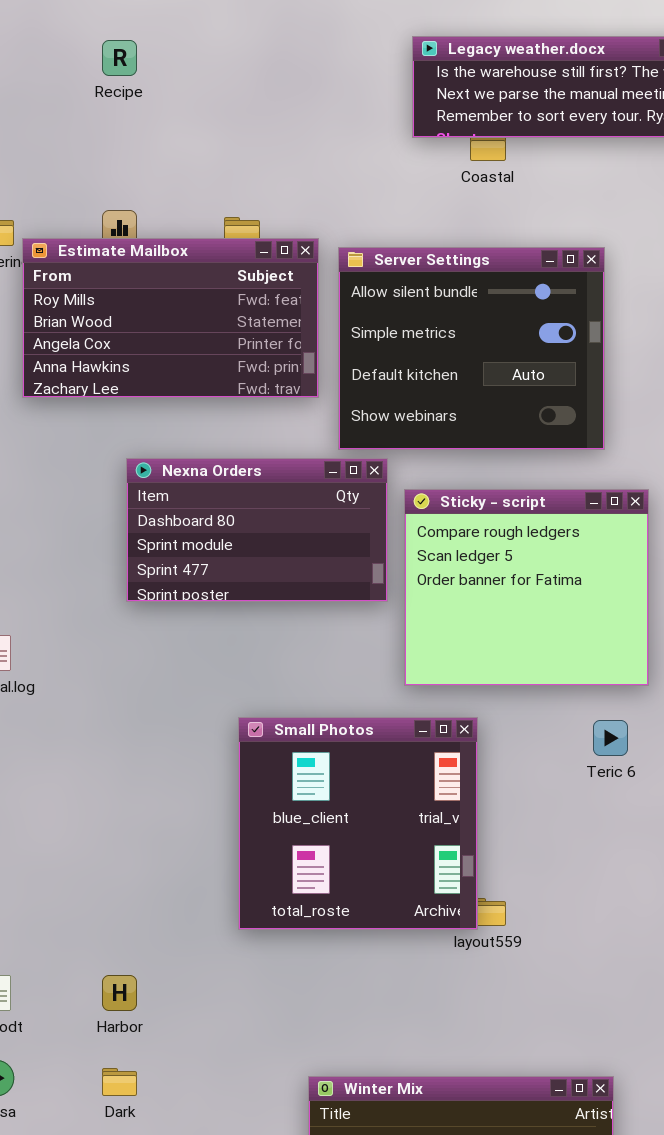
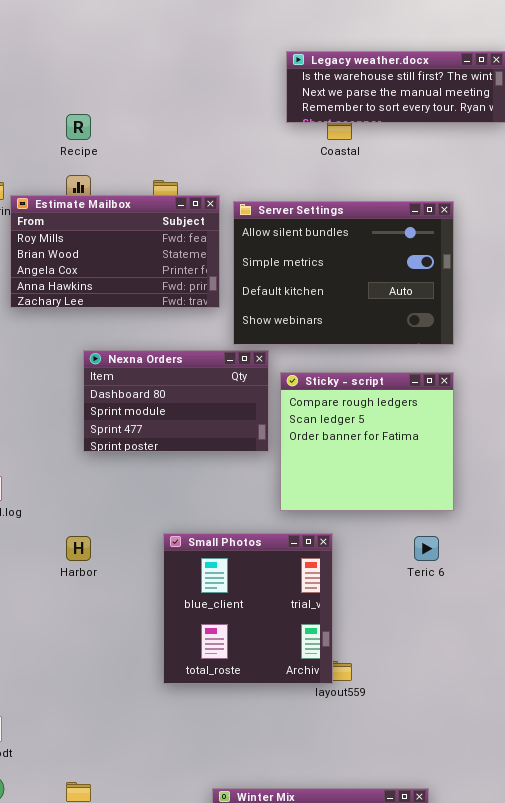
Recipe: [102,40,137,76] -> [66,114,91,140], moved
Server Settings: [338,247,605,450] -> [233,201,454,345], resized
Harbor: [102,975,137,1011] -> [66,536,91,561], moved

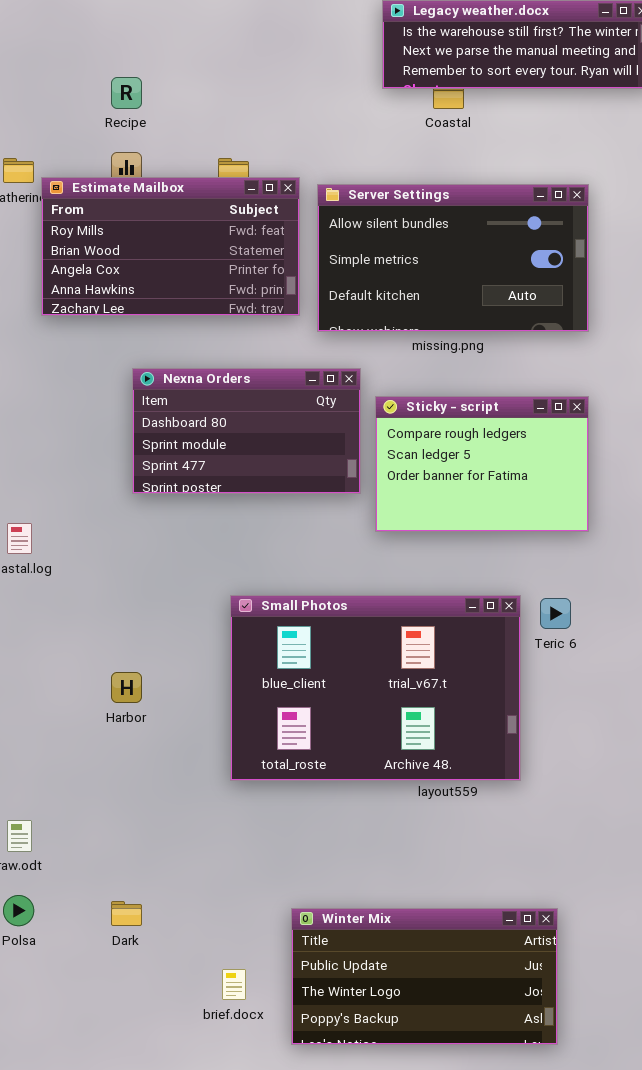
Server Settings: [233,201,454,345] -> [317,184,589,332], resized
Sticky - script: [280,372,454,511] -> [375,396,589,532], resized
Small Photos: [163,533,333,684] -> [230,595,521,781], resized
Harbor: [66,536,91,561] -> [111,672,142,703], moved

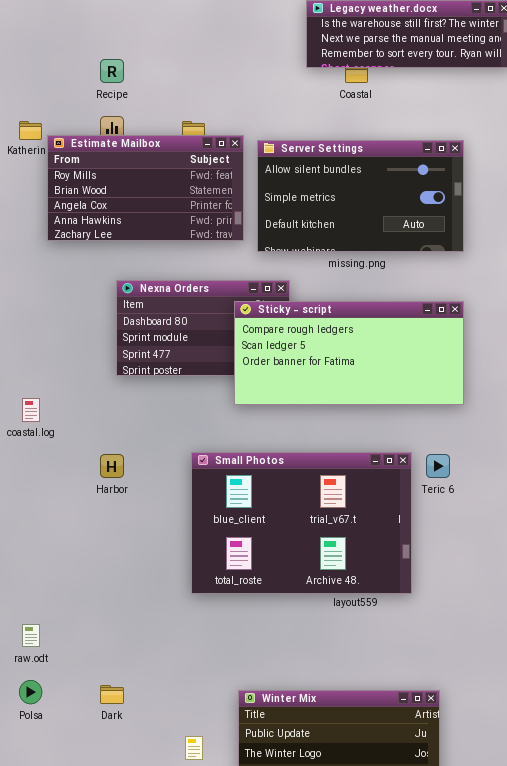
Sticky - script: [375,396,589,532] -> [234,301,464,405], resized
Harbor: [111,672,142,703] -> [100,454,124,478], moved

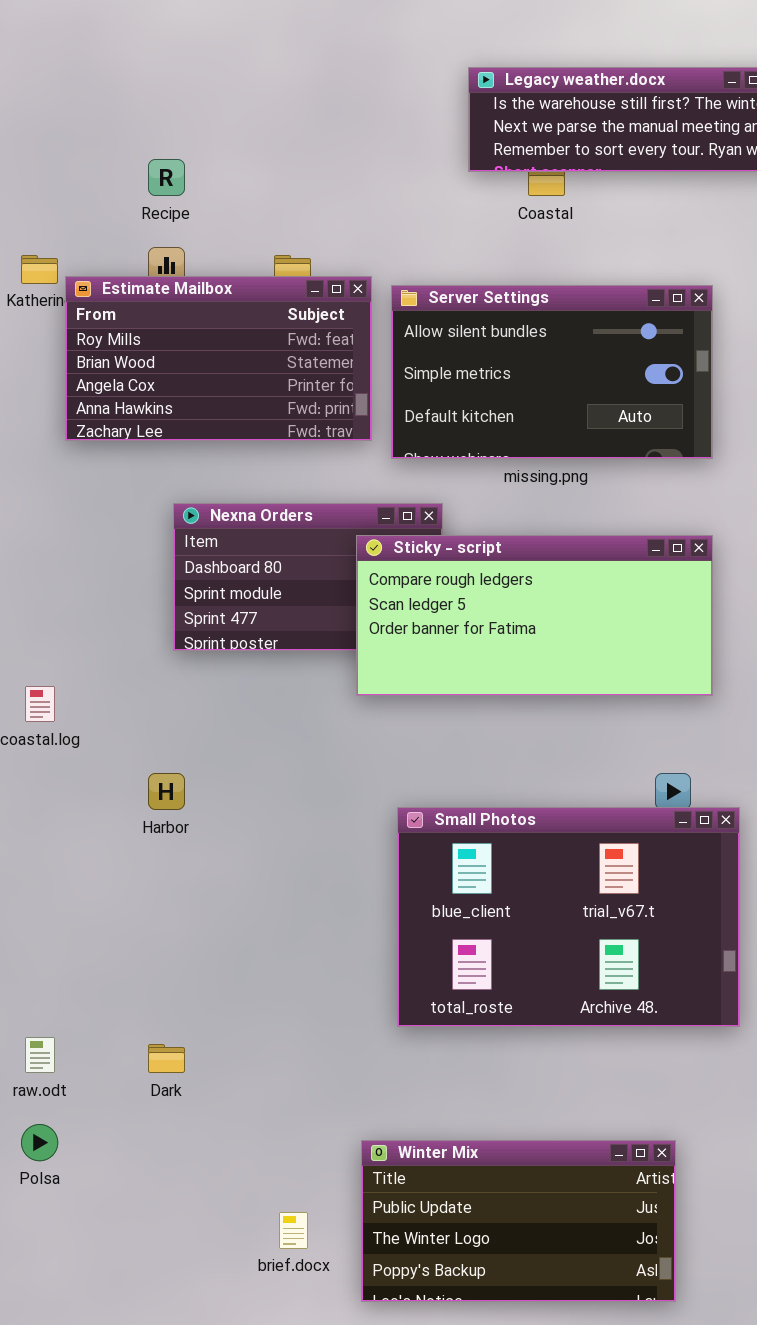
Small Photos: [191,452,412,594] -> [397,807,740,1027], moved
Dark: [100,685,124,704] -> [148,1044,185,1073], moved

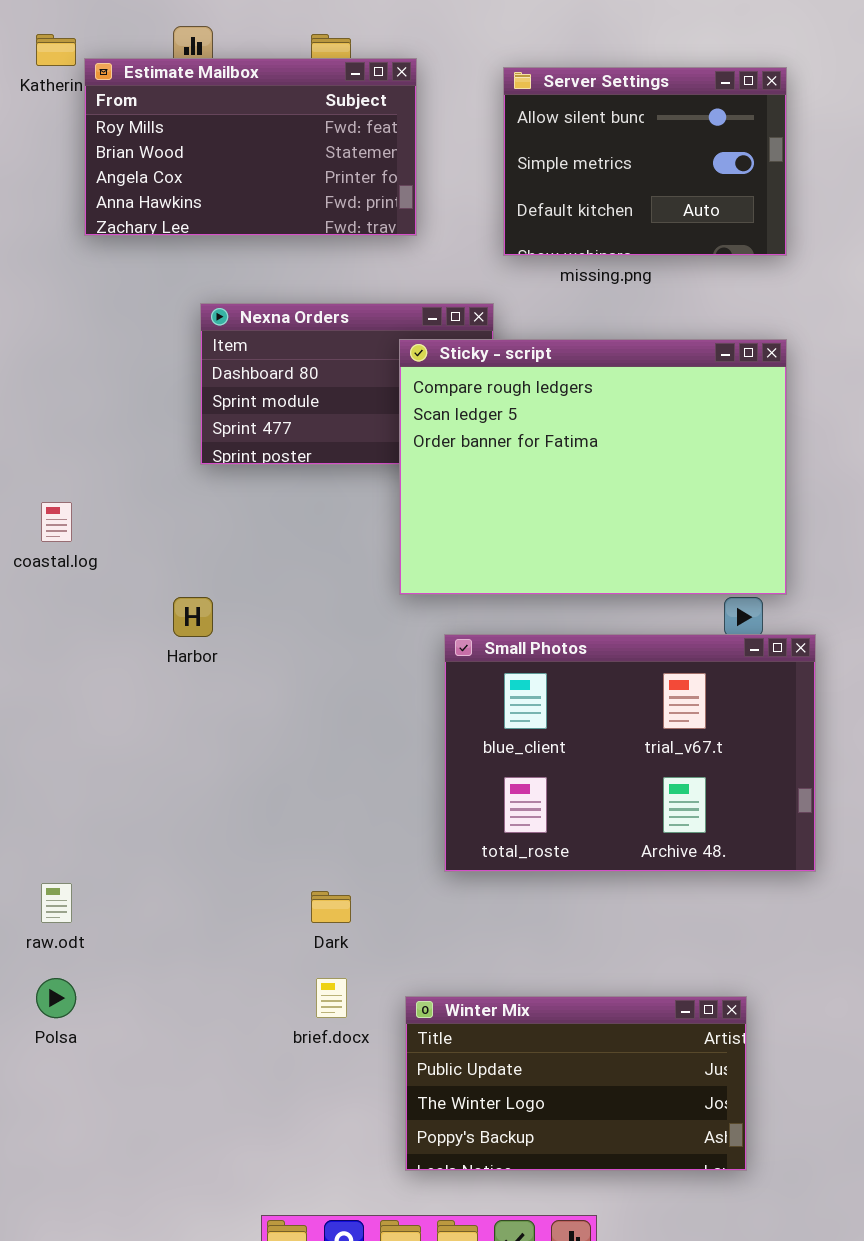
Server Settings: [391,285,713,459] -> [503,67,787,256], resized
Sticky - script: [356,535,713,696] -> [399,339,787,595], resized
Dark: [148,1044,185,1073] -> [311,891,351,923], moved
brief.docx: [279,1212,308,1249] -> [316,978,347,1018], moved

